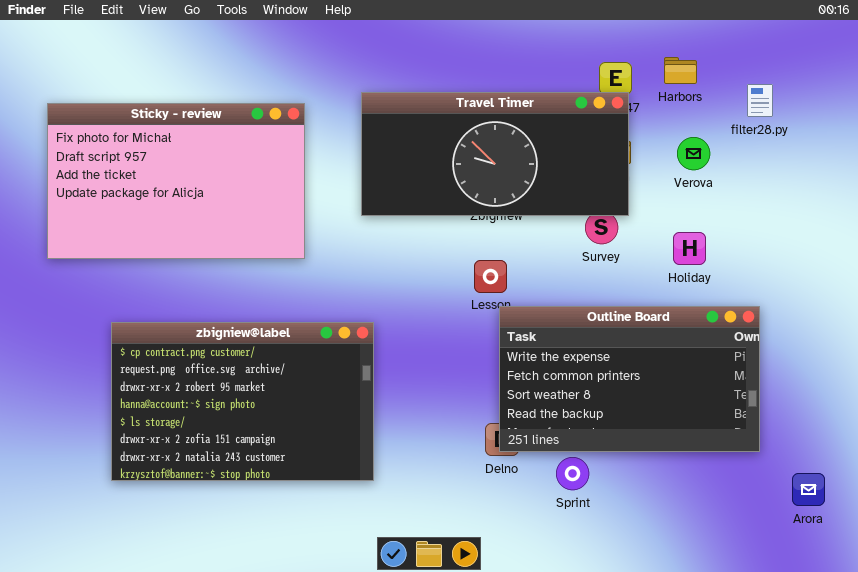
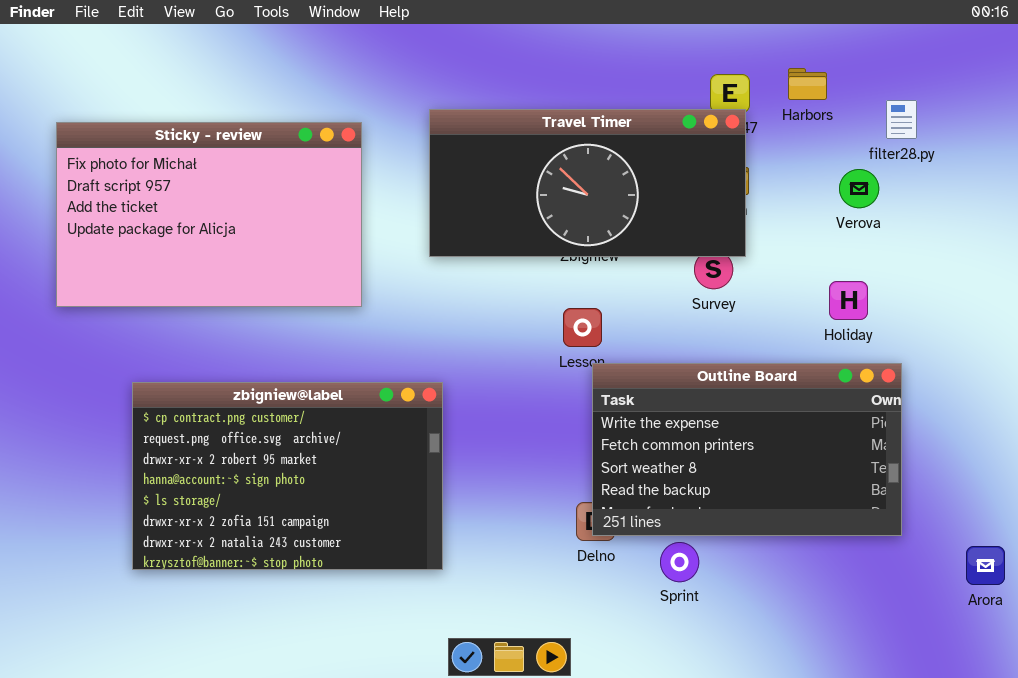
Verova: [677,137,710,170] -> [839,169,879,208], moved
Holiday: [673,232,706,265] -> [829,281,868,320], moved
Arora: [792,473,825,506] -> [966,546,1005,585], moved

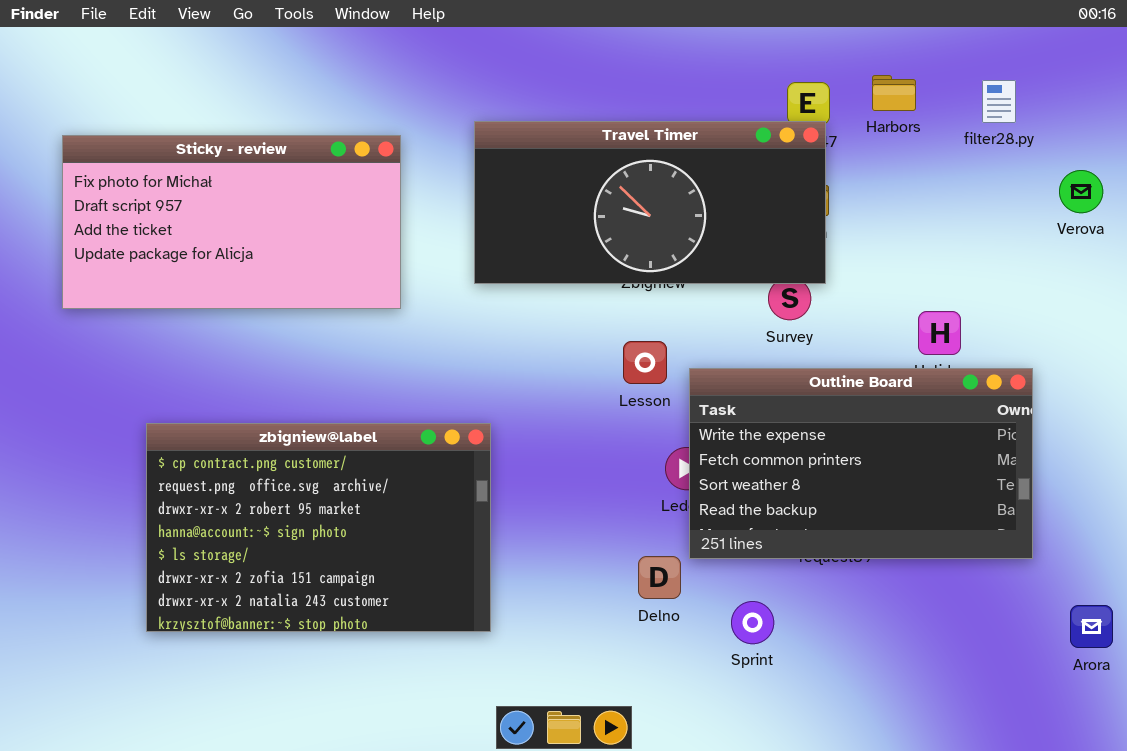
filter28.py: [886,100,917,139] -> [982,80,1016,123], moved
Sticky - review: [56,122,362,307] -> [62,135,401,309], resized
Verova: [839,169,879,208] -> [1059,170,1103,213], moved
Outline Board: [592,363,902,536] -> [689,368,1033,559], moved

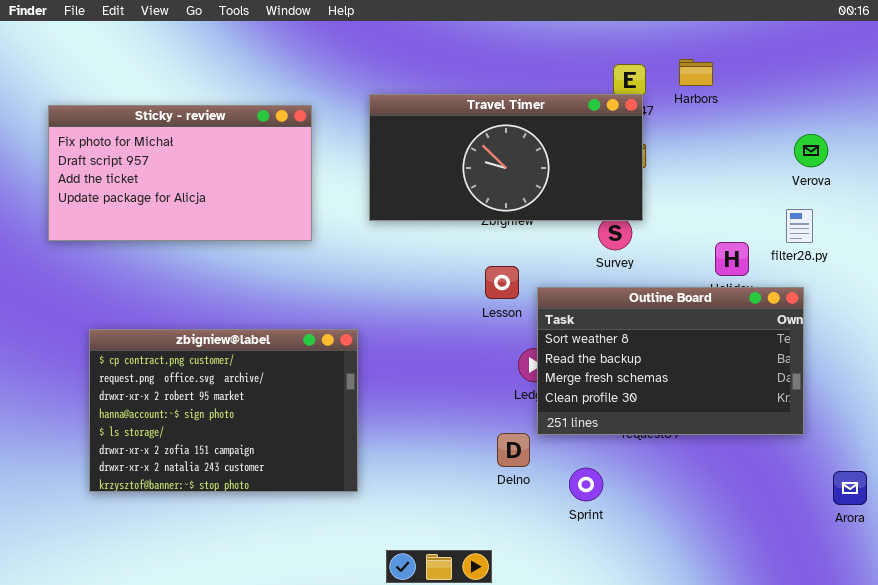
filter28.py: [982,80,1016,123] -> [786,209,813,243], moved
Verova: [1059,170,1103,213] -> [794,134,828,167], moved
Outline Board: [689,368,1033,559] -> [537,287,804,435], scrolled down 2 rows
zbigniew@label: [146,423,491,632] -> [89,329,358,492], moved

